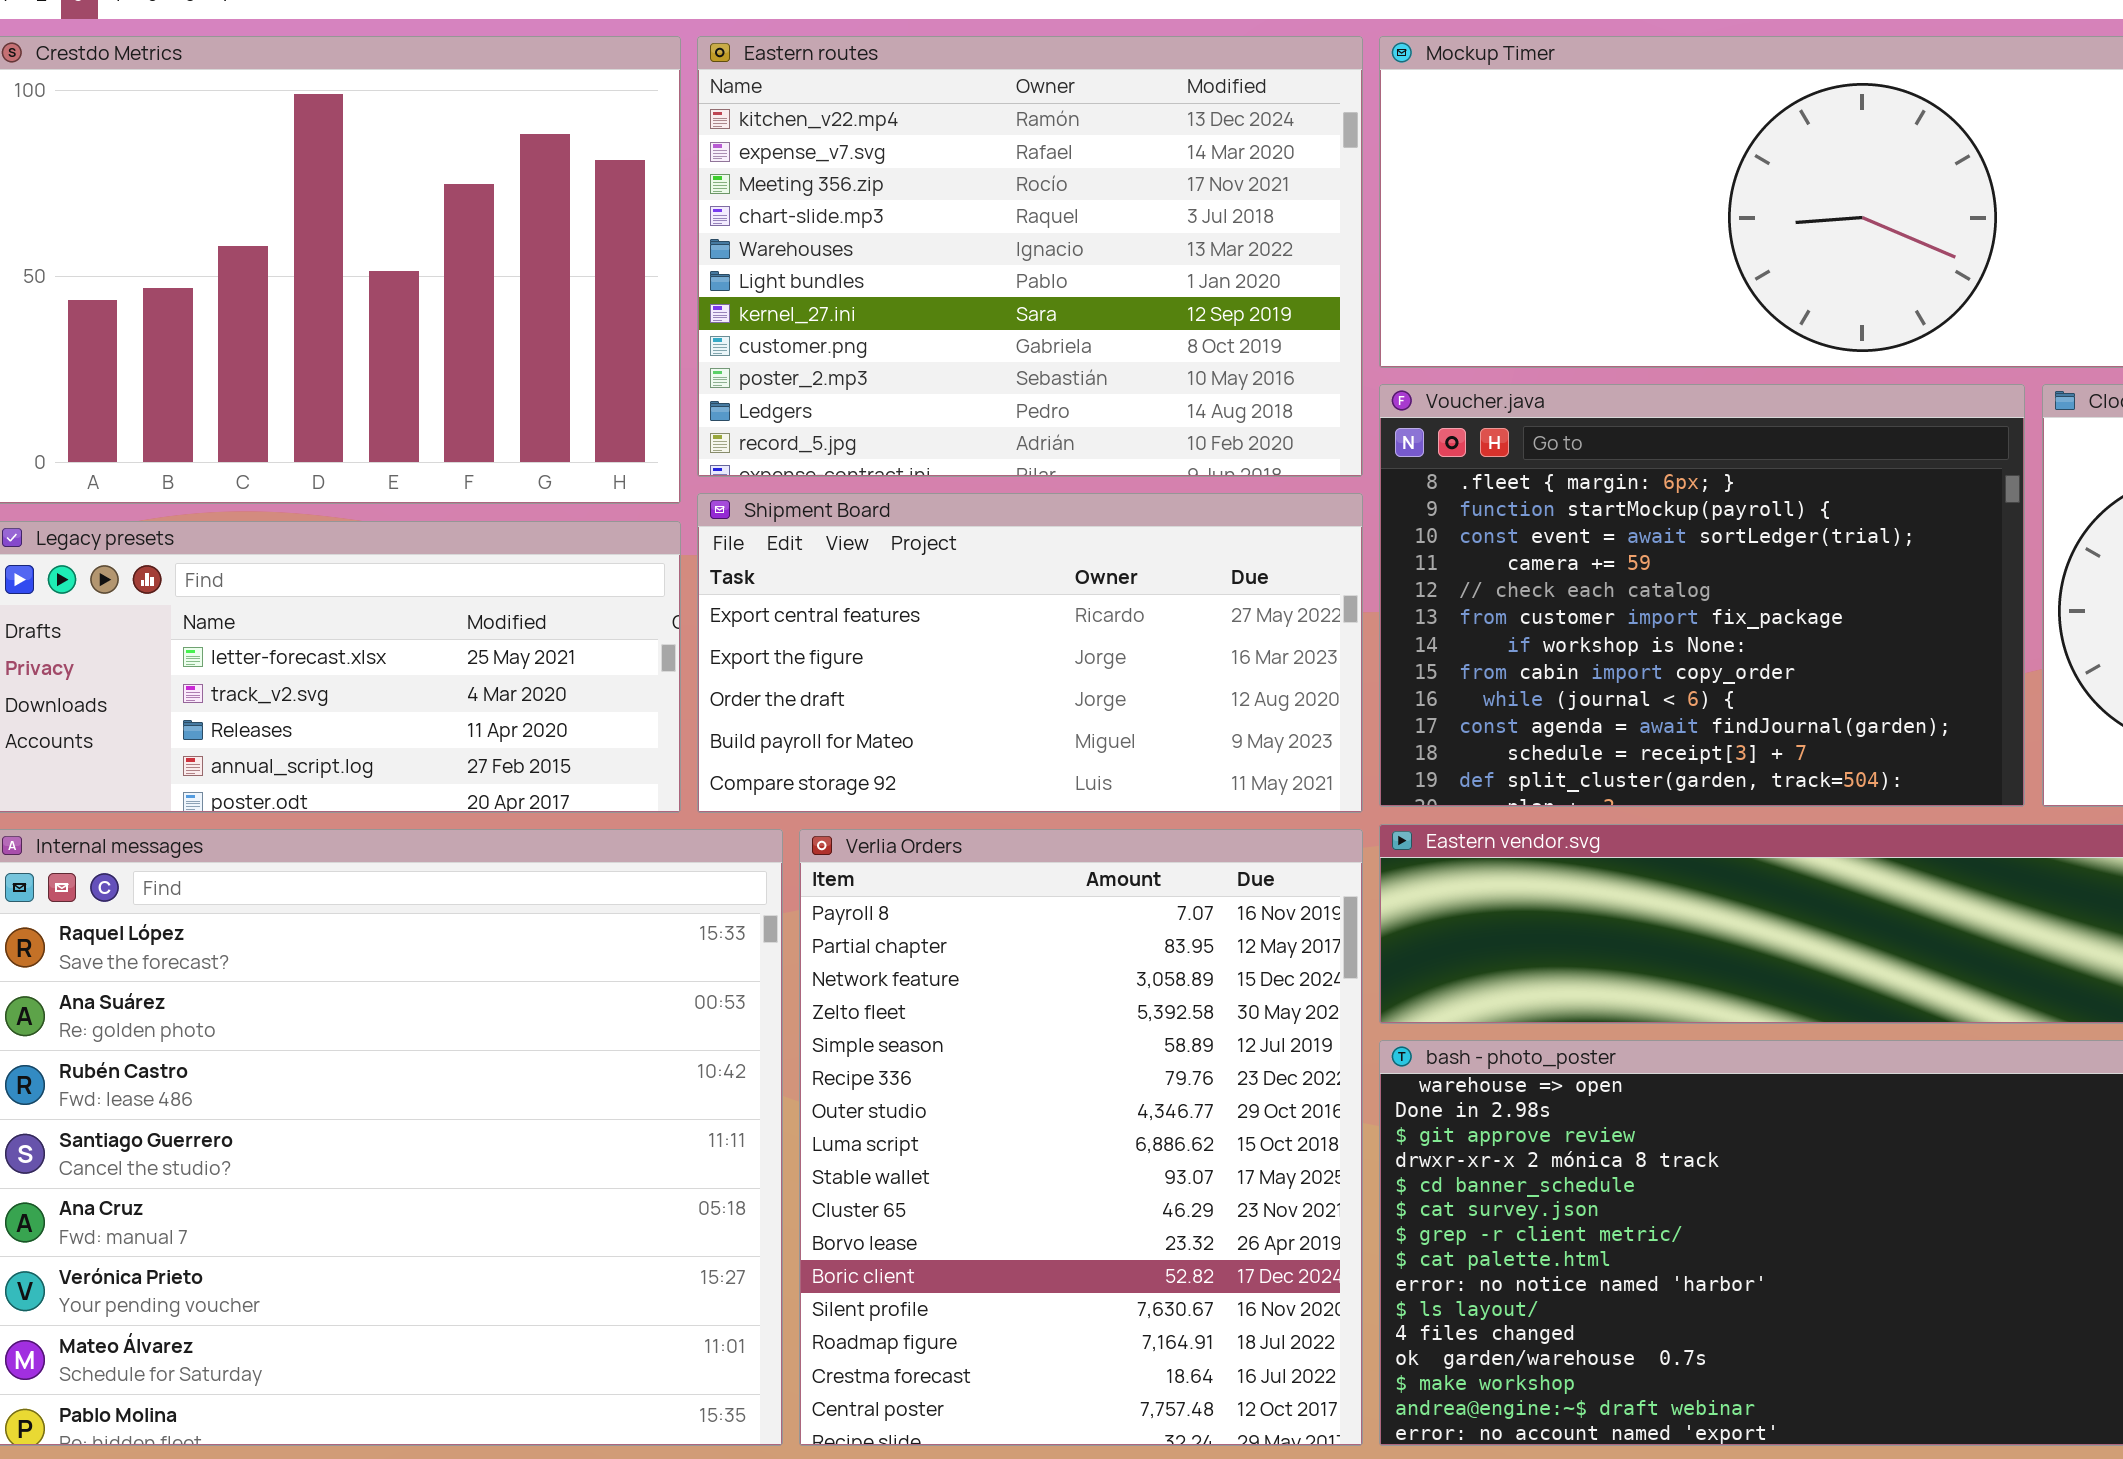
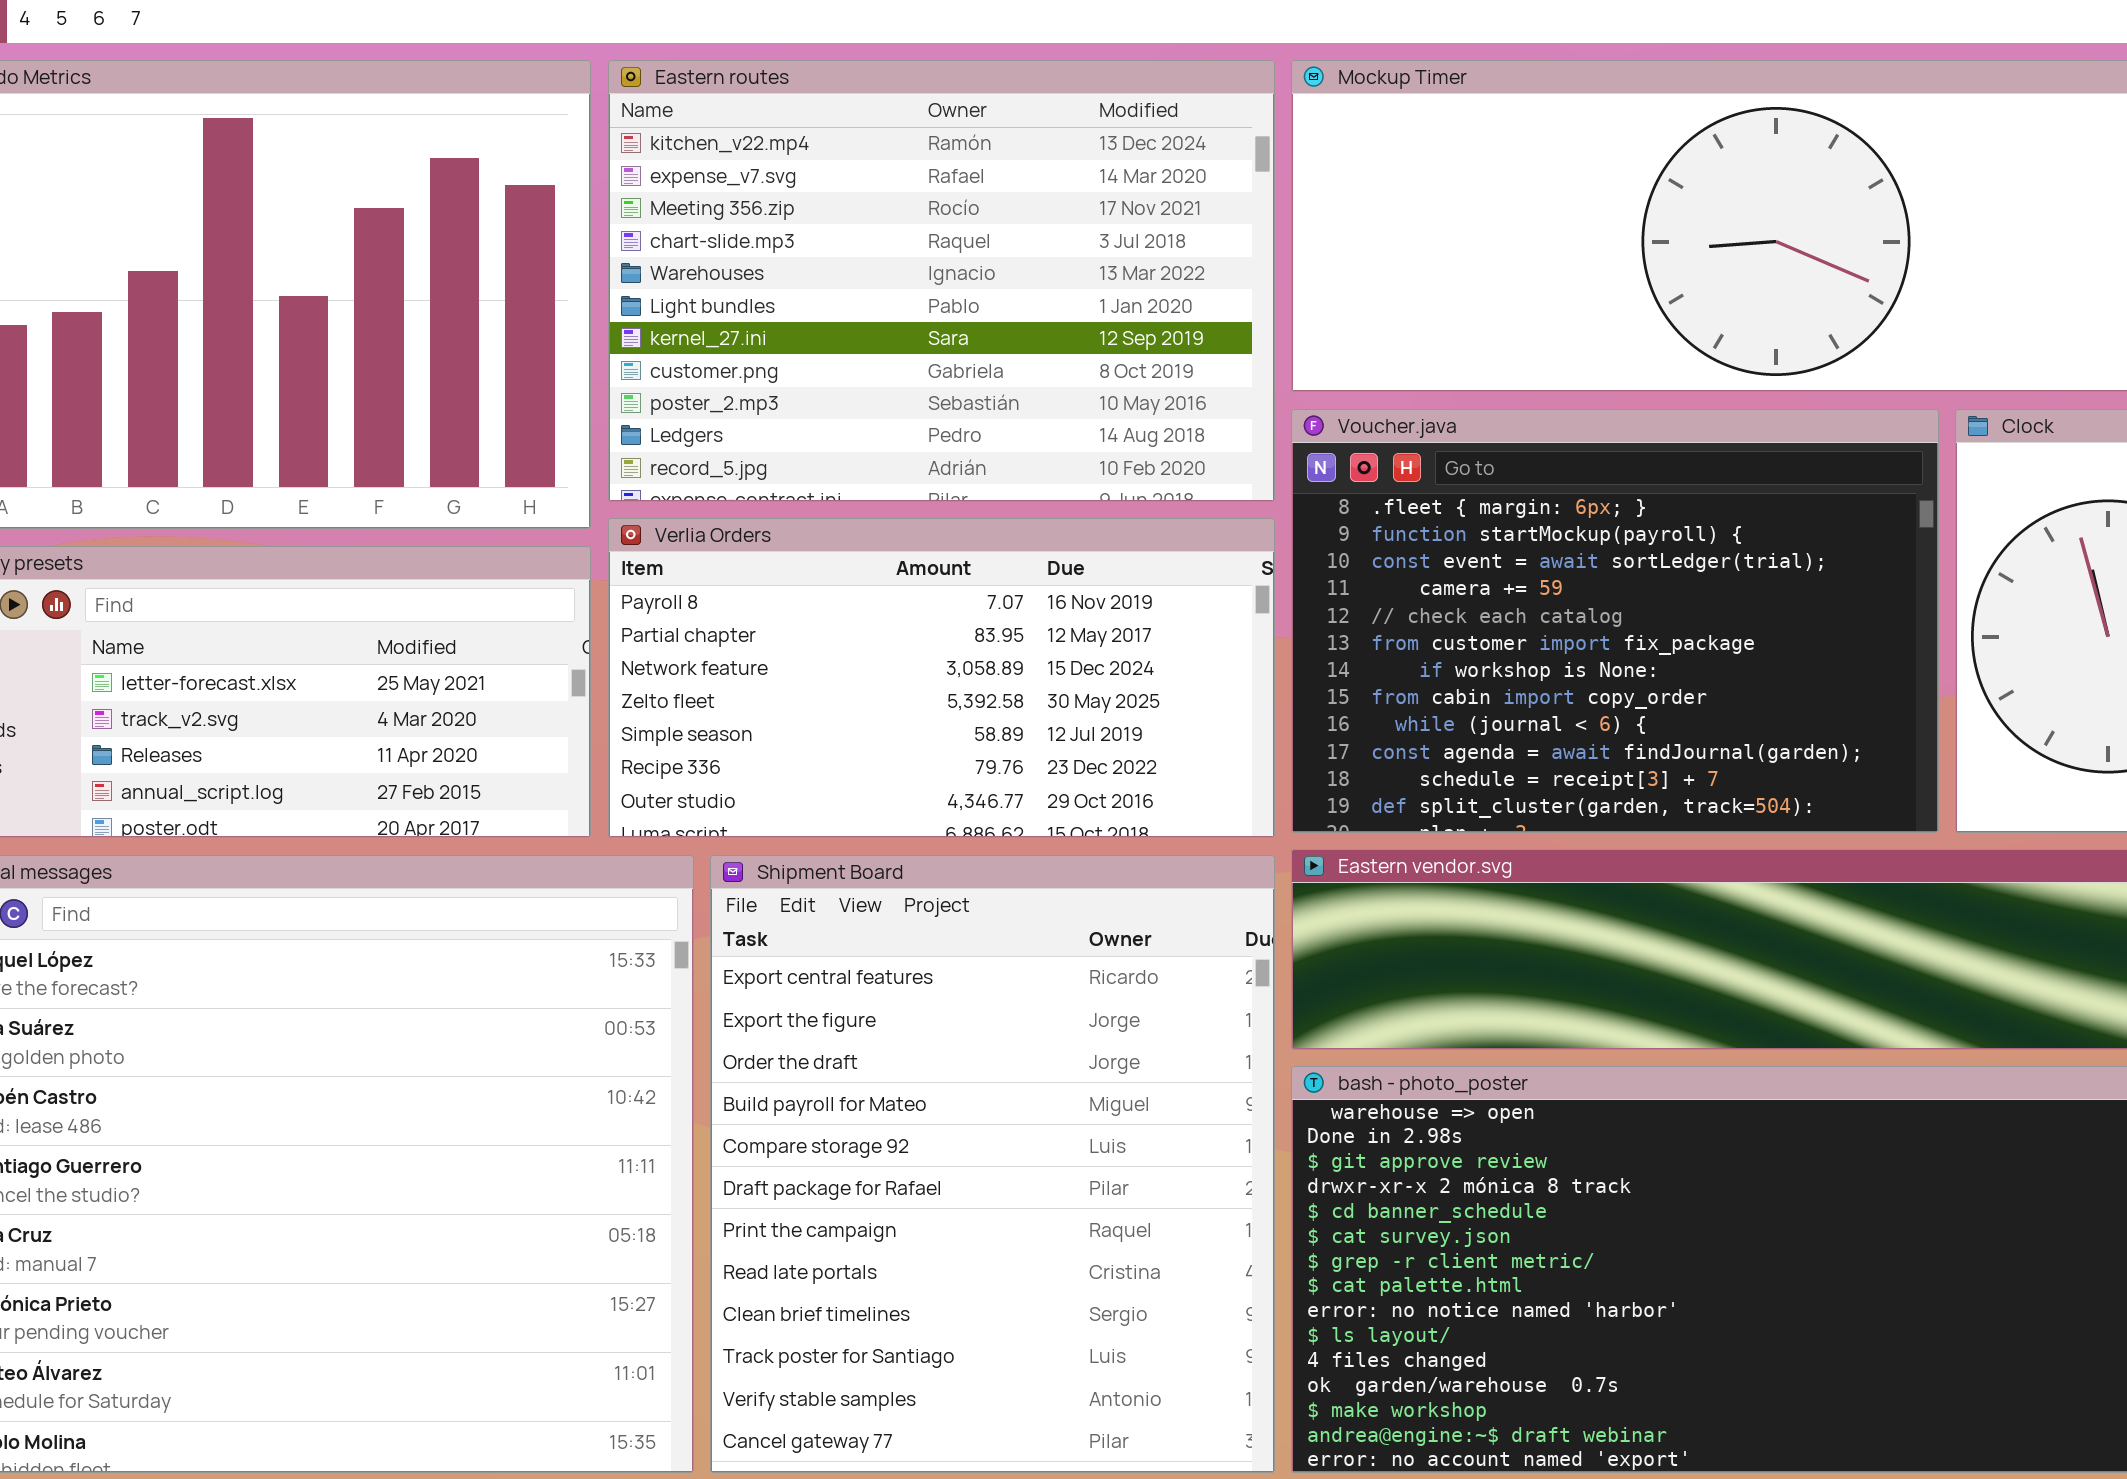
Shipment Board: [697,493,1363,813] -> [710,855,1275,1473], moved, resized
Verlia Orders: [799,829,1363,1446] -> [608,518,1275,838], moved, resized

